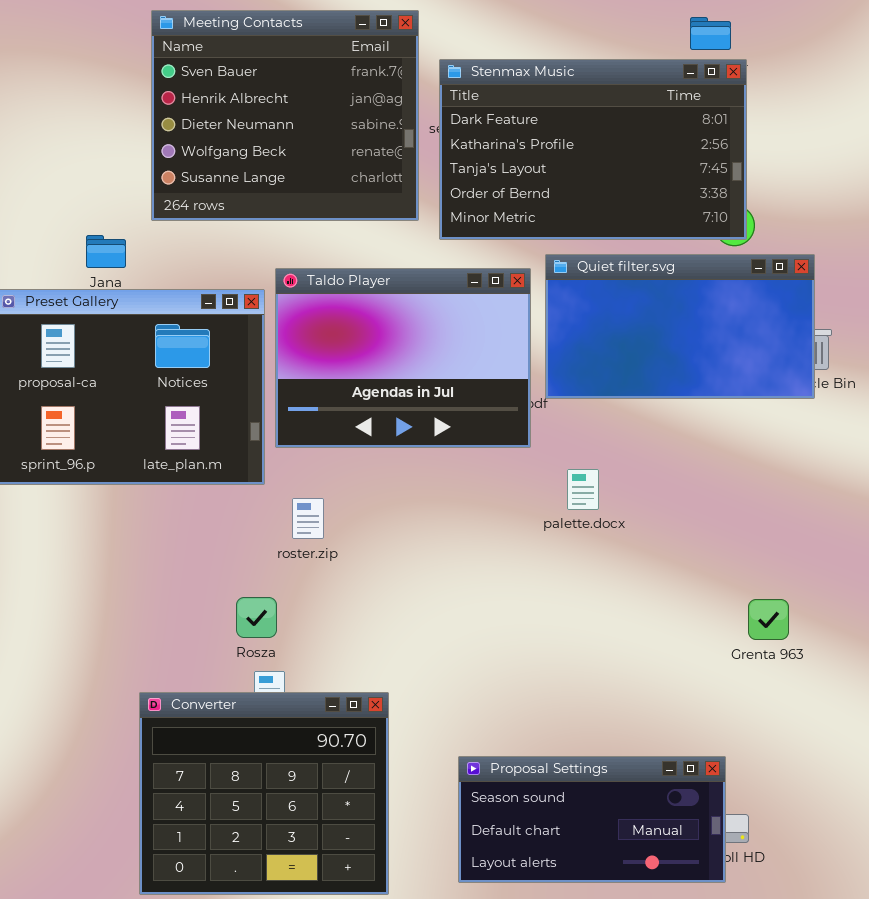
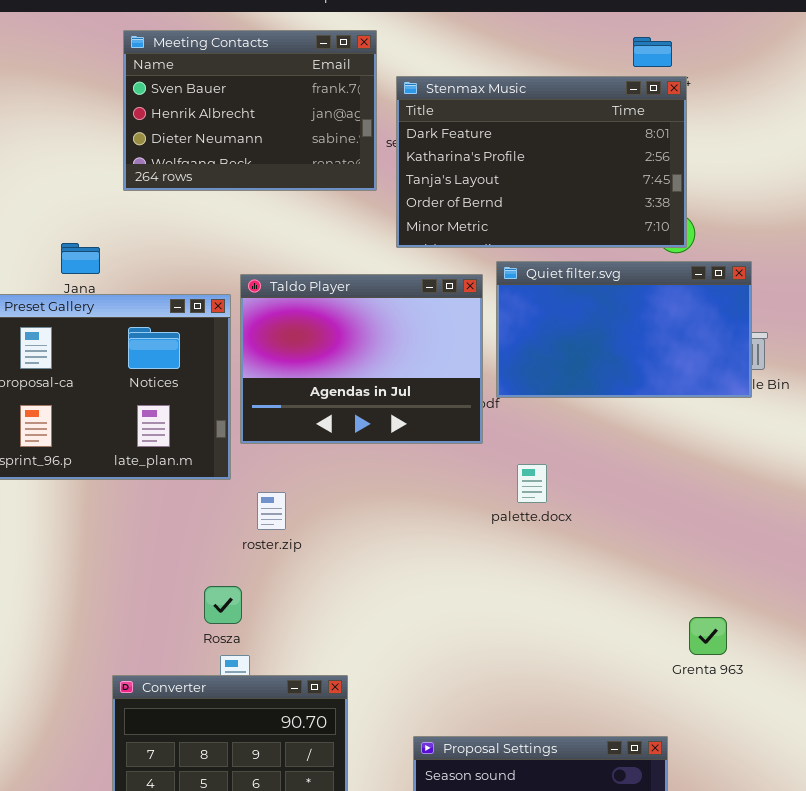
Meeting Contacts: [151,10,419,221] -> [123,30,377,191], resized
Grenta 963: [748,599,789,640] -> [689,617,727,655], moved

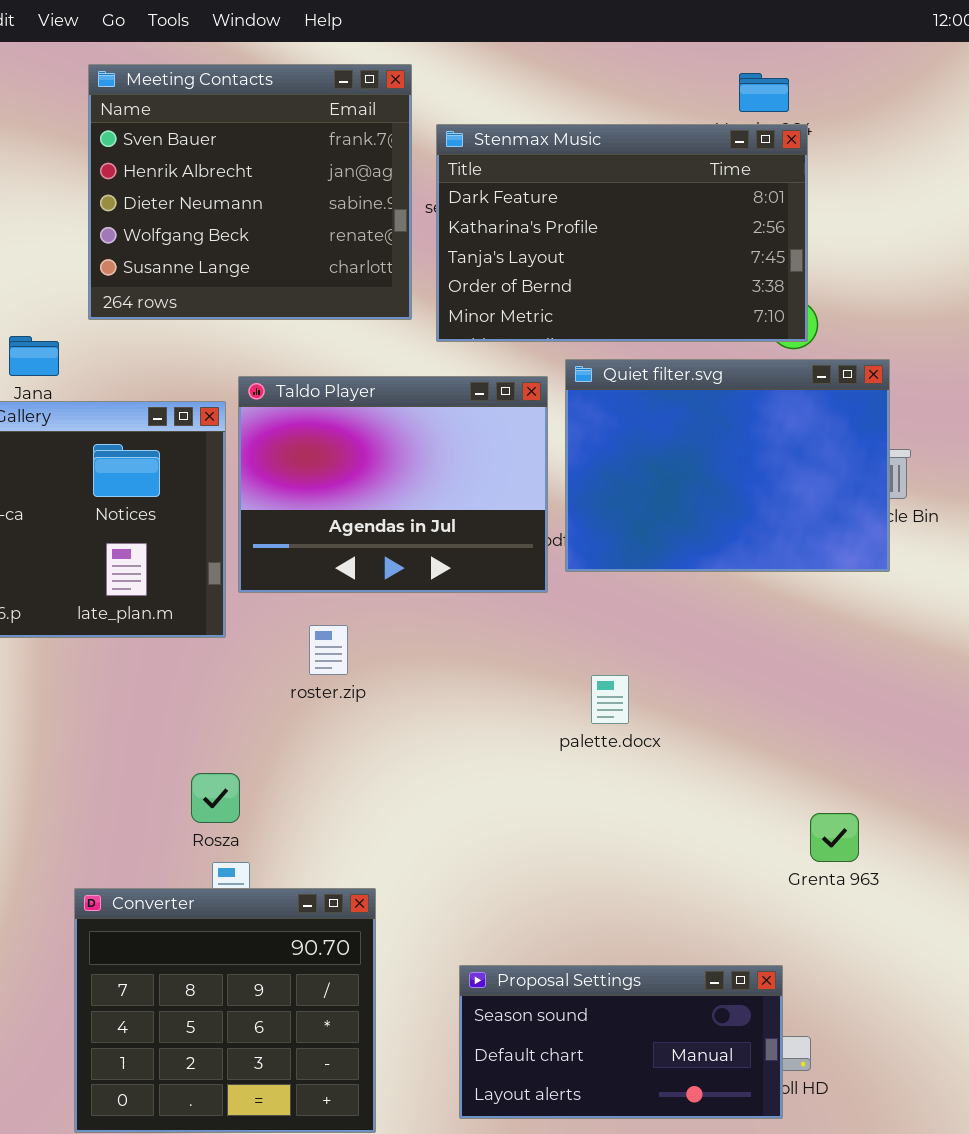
Meeting Contacts: [123,30,377,191] -> [88,64,412,320], resized
Quiet filter.svg: [496,261,752,398] -> [565,359,890,572], resized
palette.docx: [517,464,547,503] -> [591,675,629,724], moved
roster.zip: [257,492,286,530] -> [309,625,348,675], moved

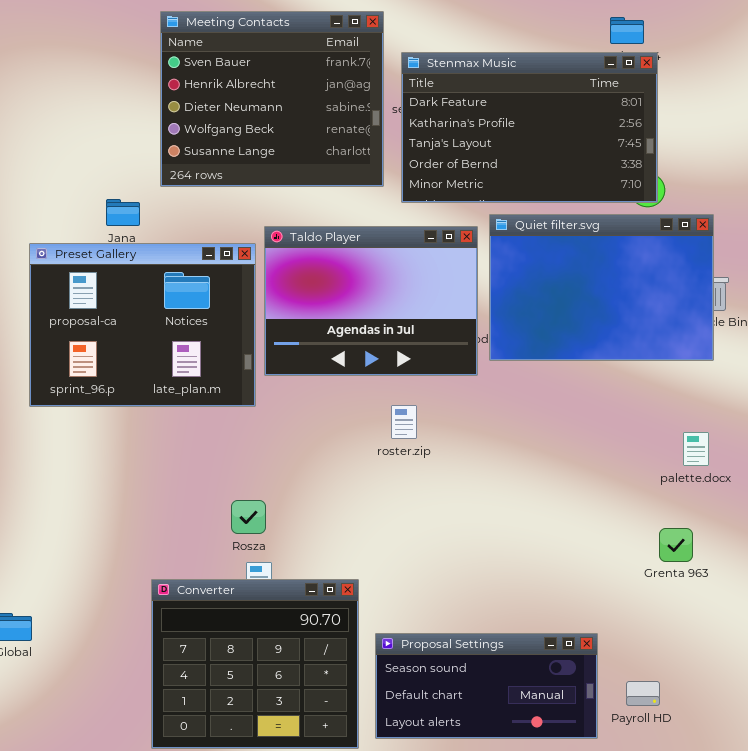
roster.zip: [309,625,348,675] -> [391,405,417,439], moved
palette.docx: [591,675,629,724] -> [683,432,709,466], moved
Proposal Settings: [459,965,783,1119] -> [375,633,598,739], moved

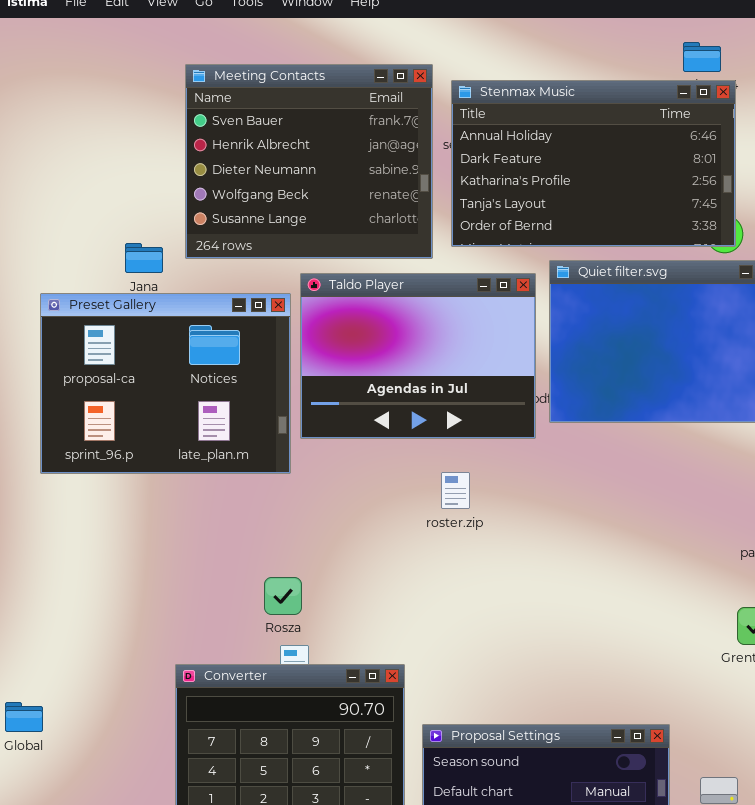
Meeting Contacts: [160,11,384,187] -> [185,64,433,259], moved
Stenmax Music: [401,52,658,203] -> [451,80,736,247], scrolled up 1 row

